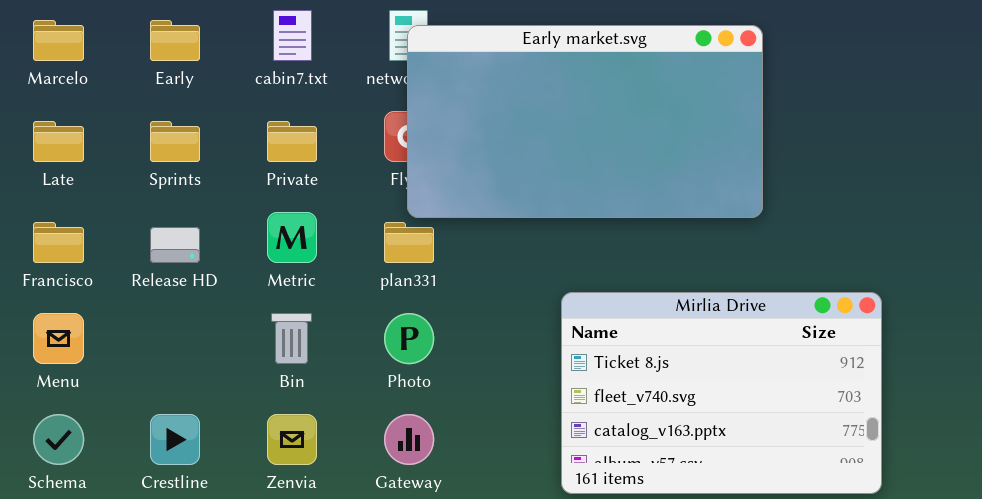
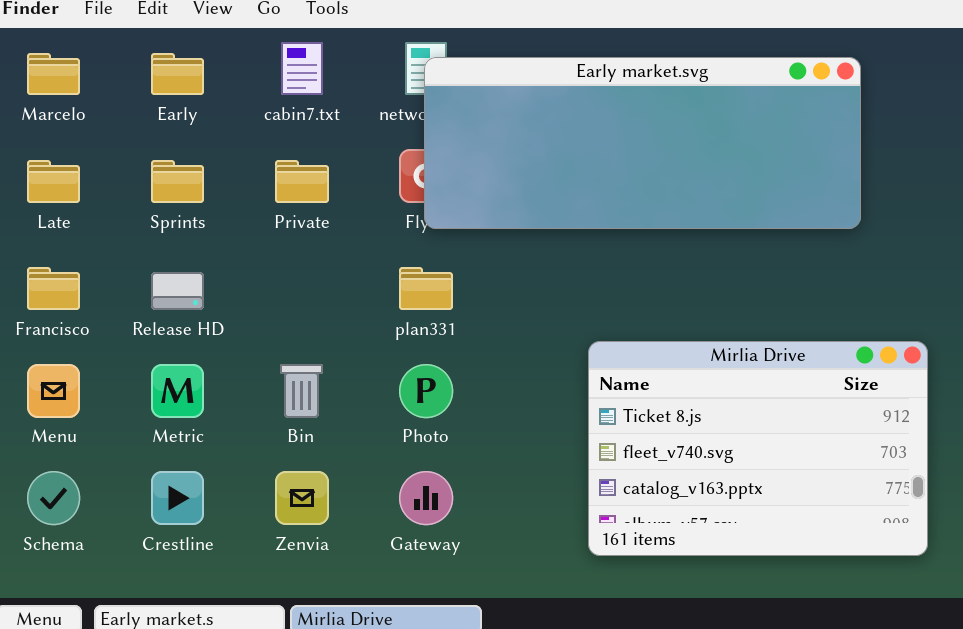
Early market.svg: [407,25,763,218] -> [424,57,861,229], resized
Metric: [267,212,317,263] -> [151,364,204,418], moved

